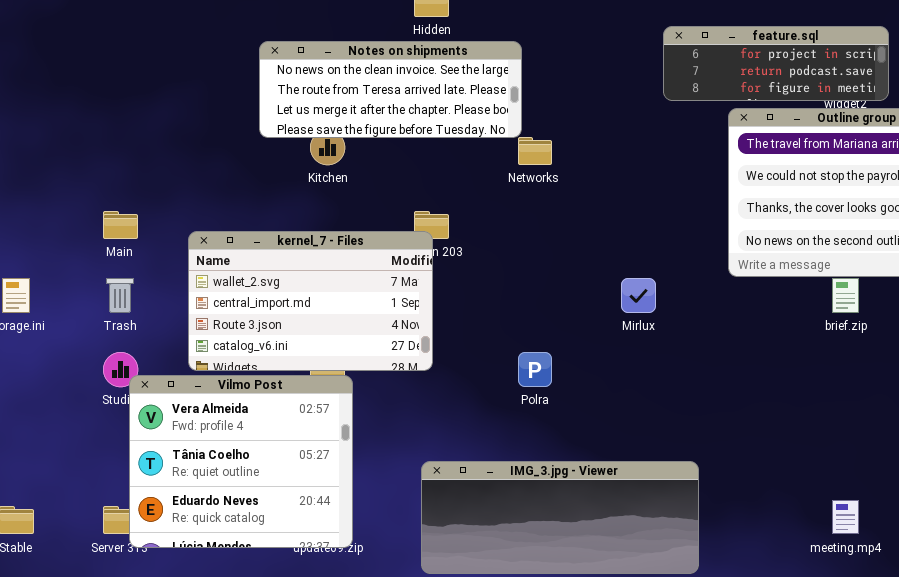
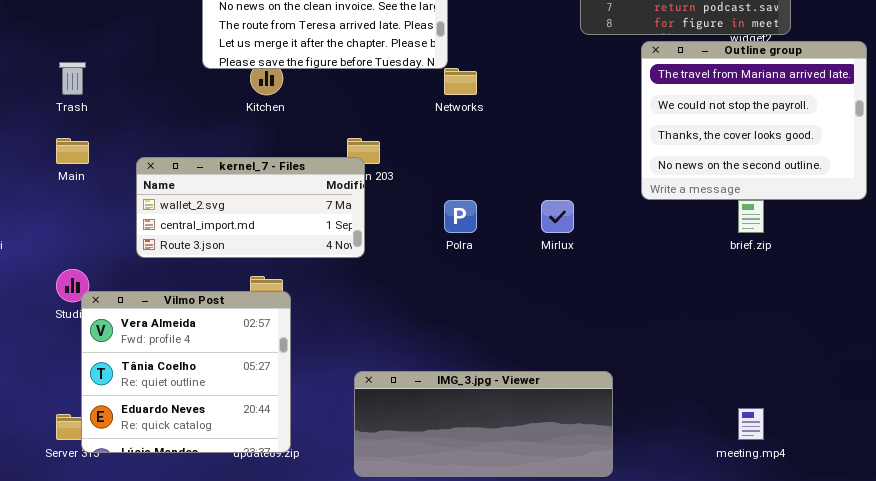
kernel_7 - Files: [188,231,433,371] -> [136,157,365,258], resized
Trash: [106,278,134,313] -> [59,62,86,95], moved
Polra: [518,352,552,387] -> [444,200,477,233], moved

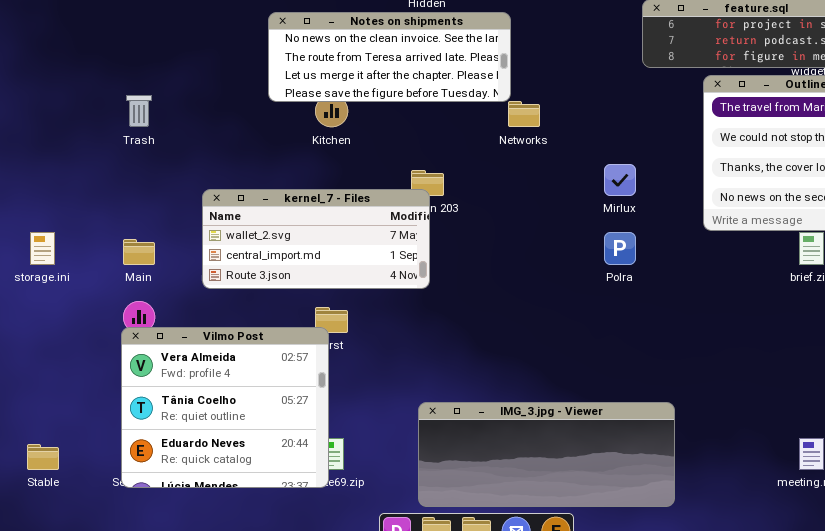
Main: [56,138,89,164] -> [123,239,155,265], moved
Polra: [444,200,477,233] -> [604,232,636,265], moved
Mirlux: [541,200,574,233] -> [604,164,636,196], moved
Vilmo Post: [81,291,291,453] -> [121,327,329,488], moved

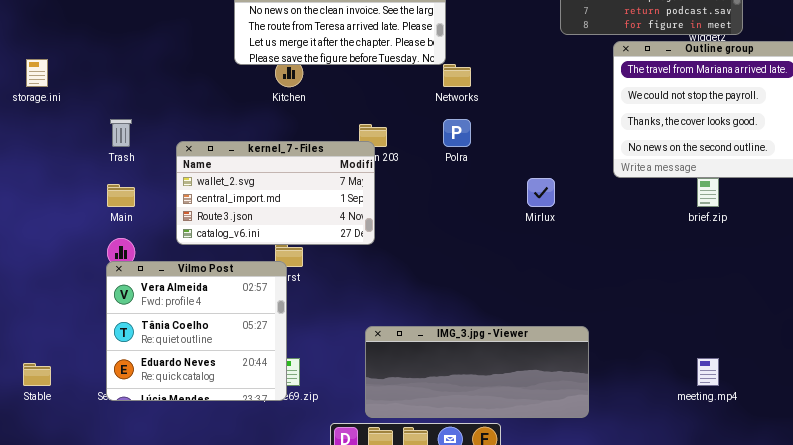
Trash: [126,95,152,127] -> [110,119,132,147], moved
Mirlux: [604,164,636,196] -> [527,178,555,207], moved
kernel_7 - Files: [202,189,430,289] -> [176,141,375,245], resized
storage.ini: [30,232,55,265] -> [26,59,48,87], moved
Polra: [604,232,636,265] -> [443,119,471,147], moved

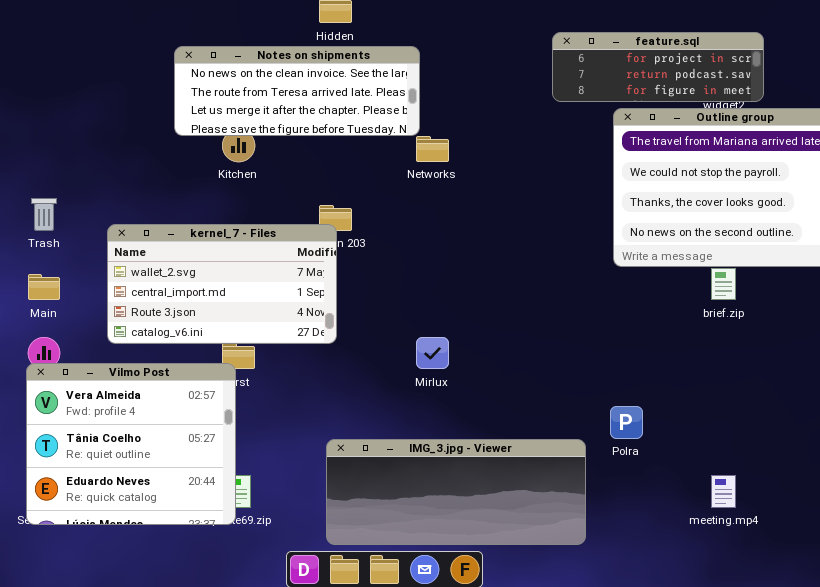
Polra: [443,119,471,147] -> [610,406,643,439], moved
Mirlux: [527,178,555,207] -> [416,337,449,369], moved

